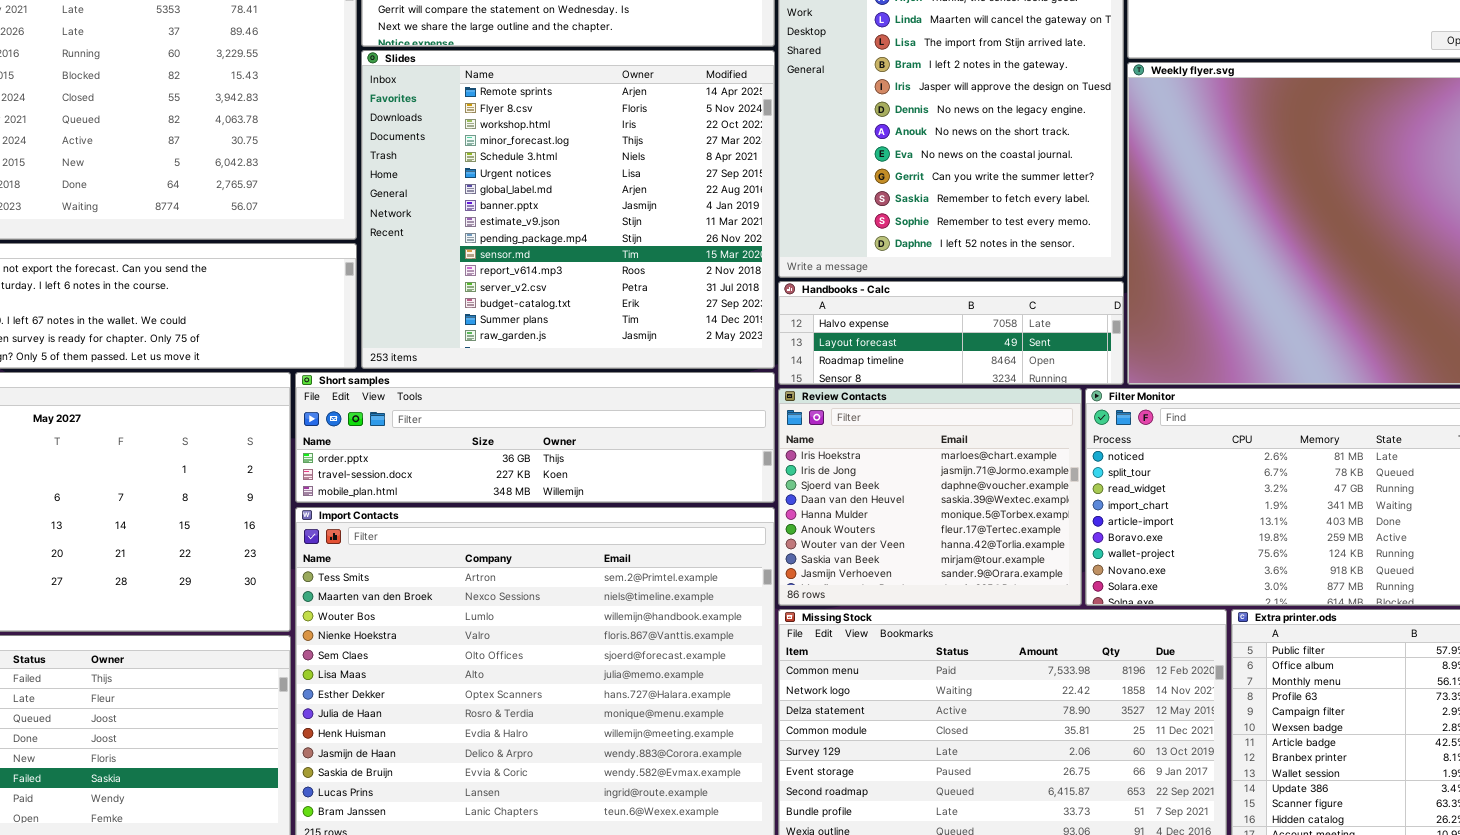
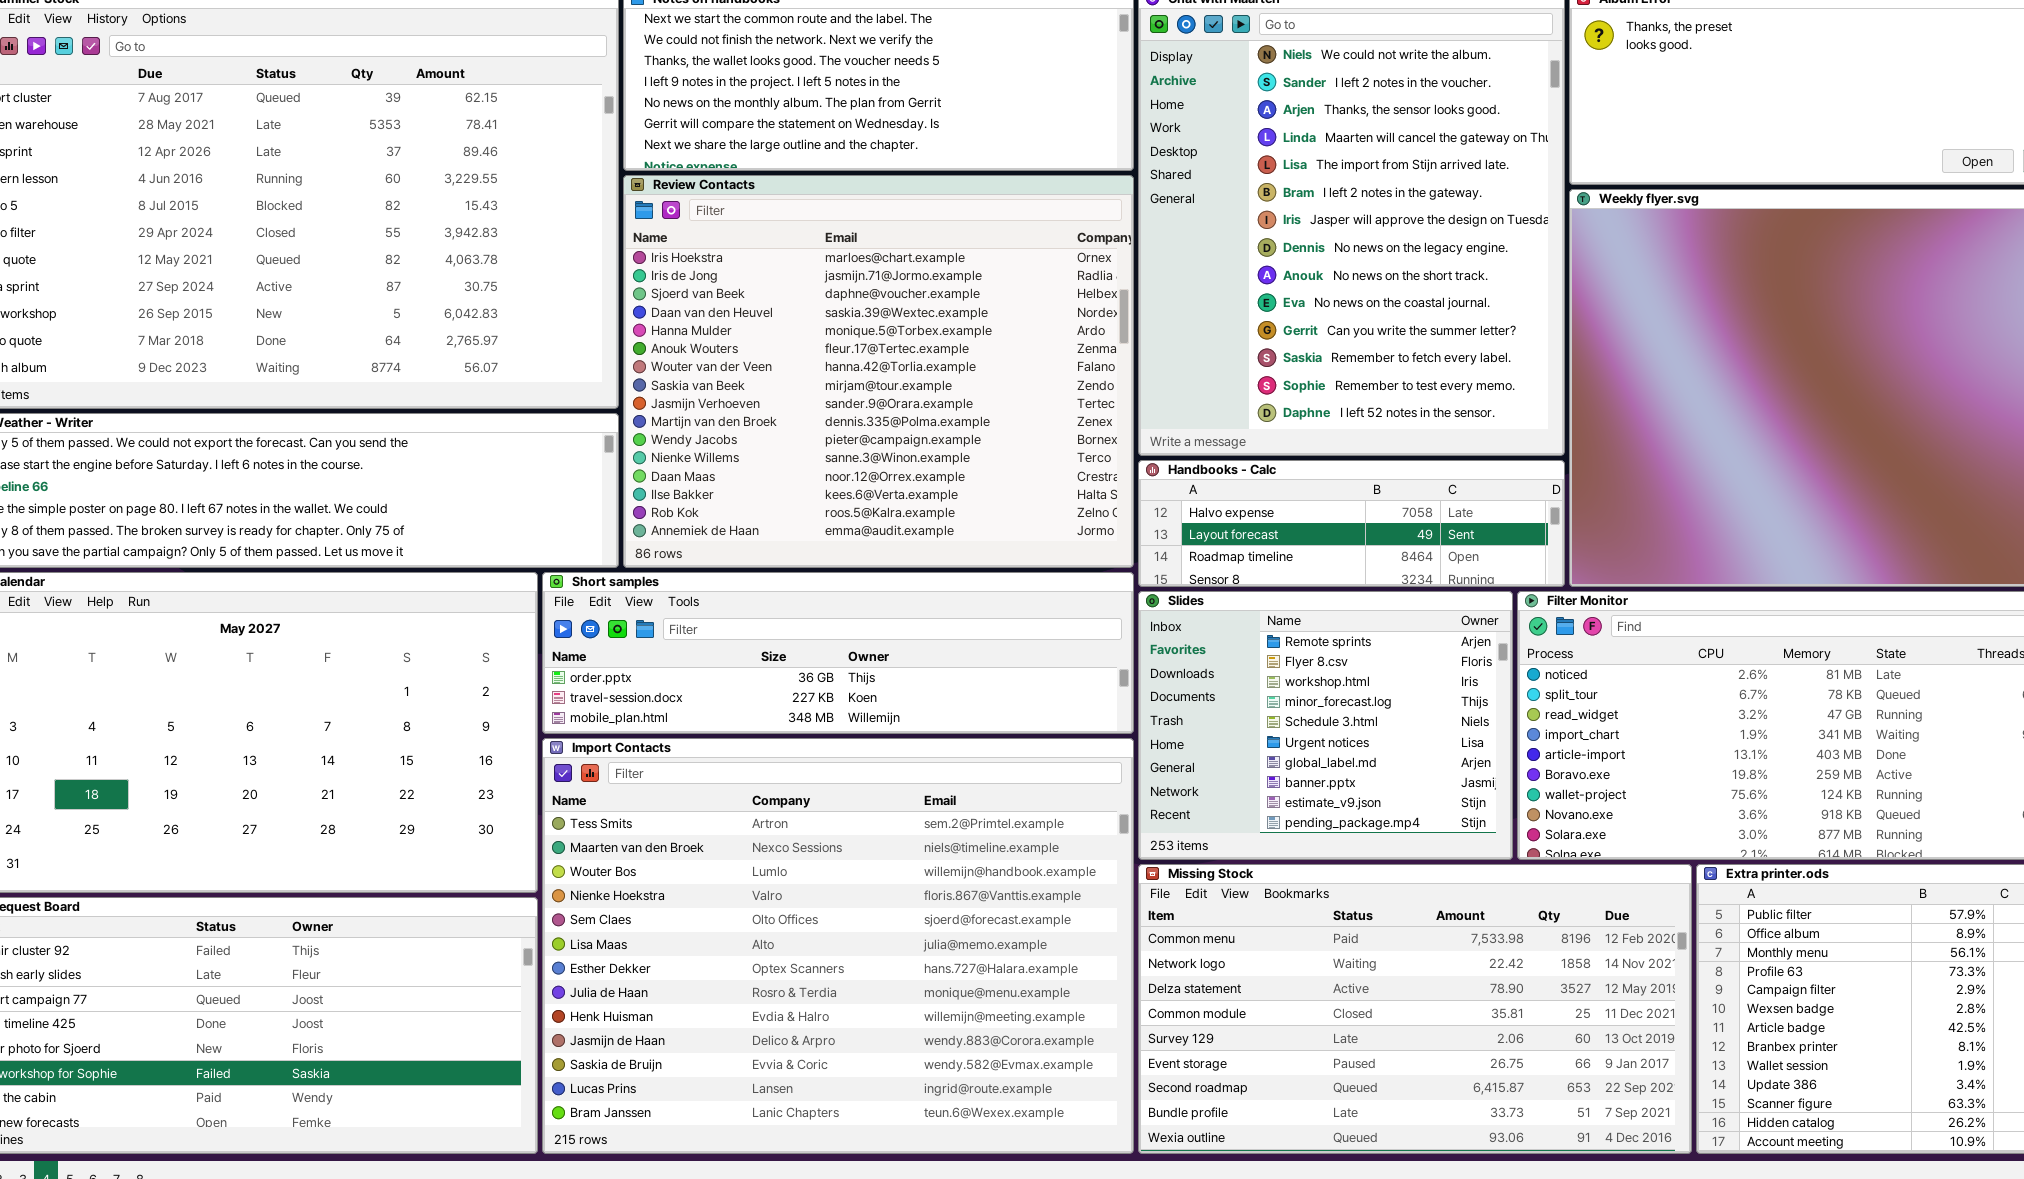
Slides: [361,50,775,369] -> [1138,591,1513,860], moved, resized
Review Contacts: [778,388,1082,606] -> [623,175,1134,568], moved, resized

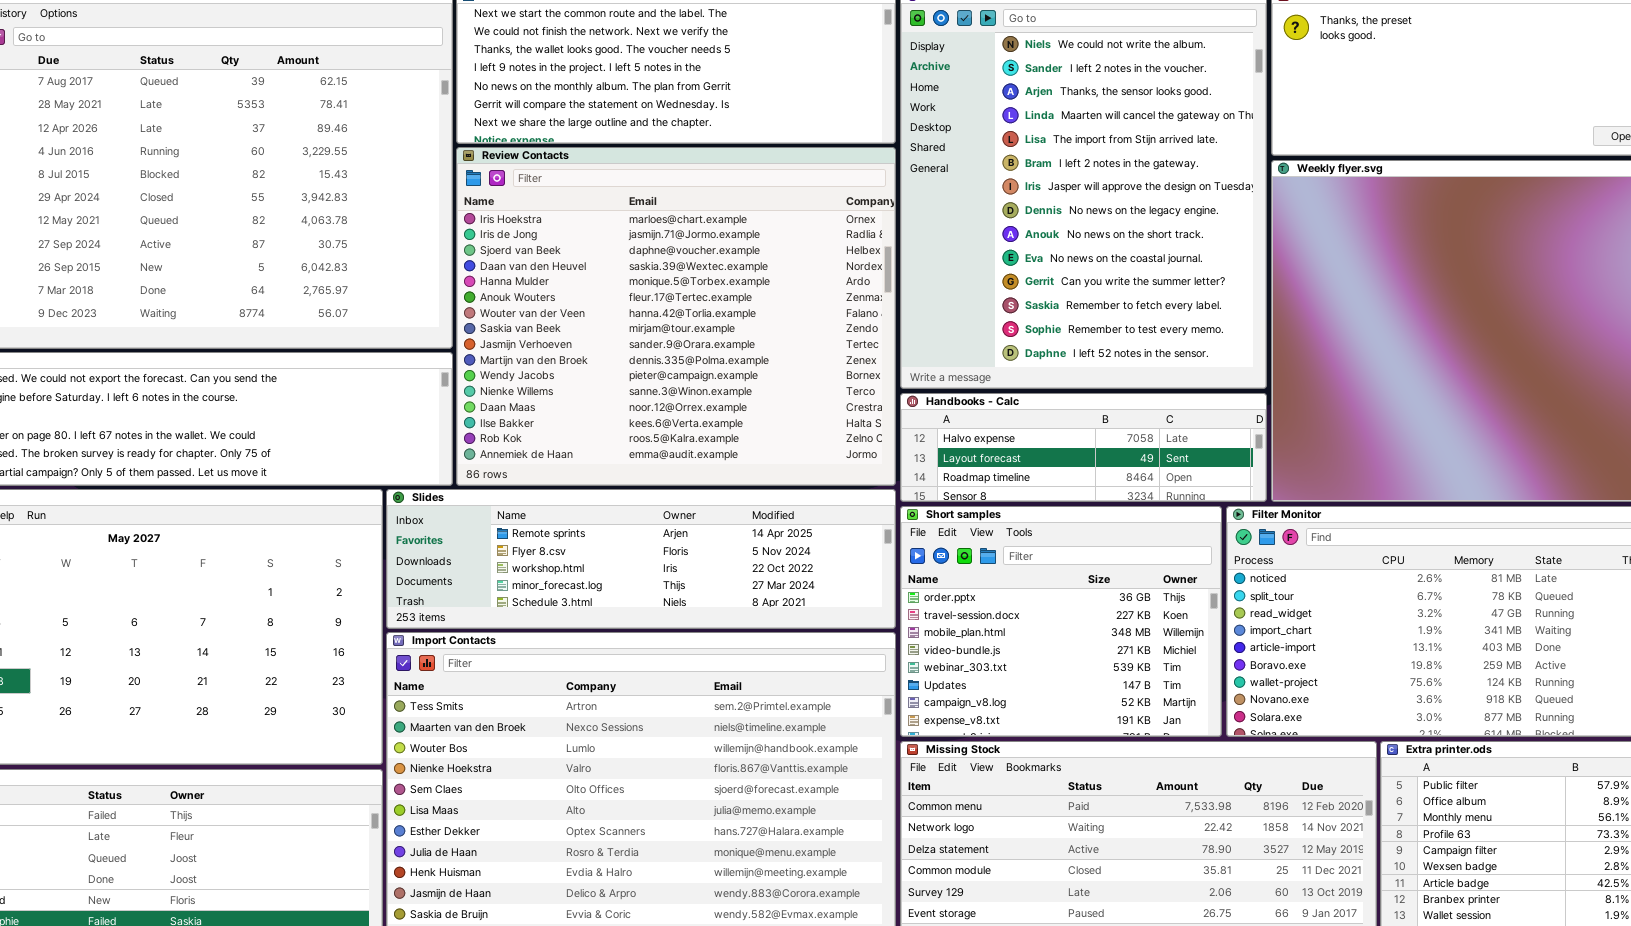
Short samples: [542,572,1134,734] -> [900,506,1222,737], moved, resized
Slides: [1138,591,1513,860] -> [386,489,896,629], moved, resized

